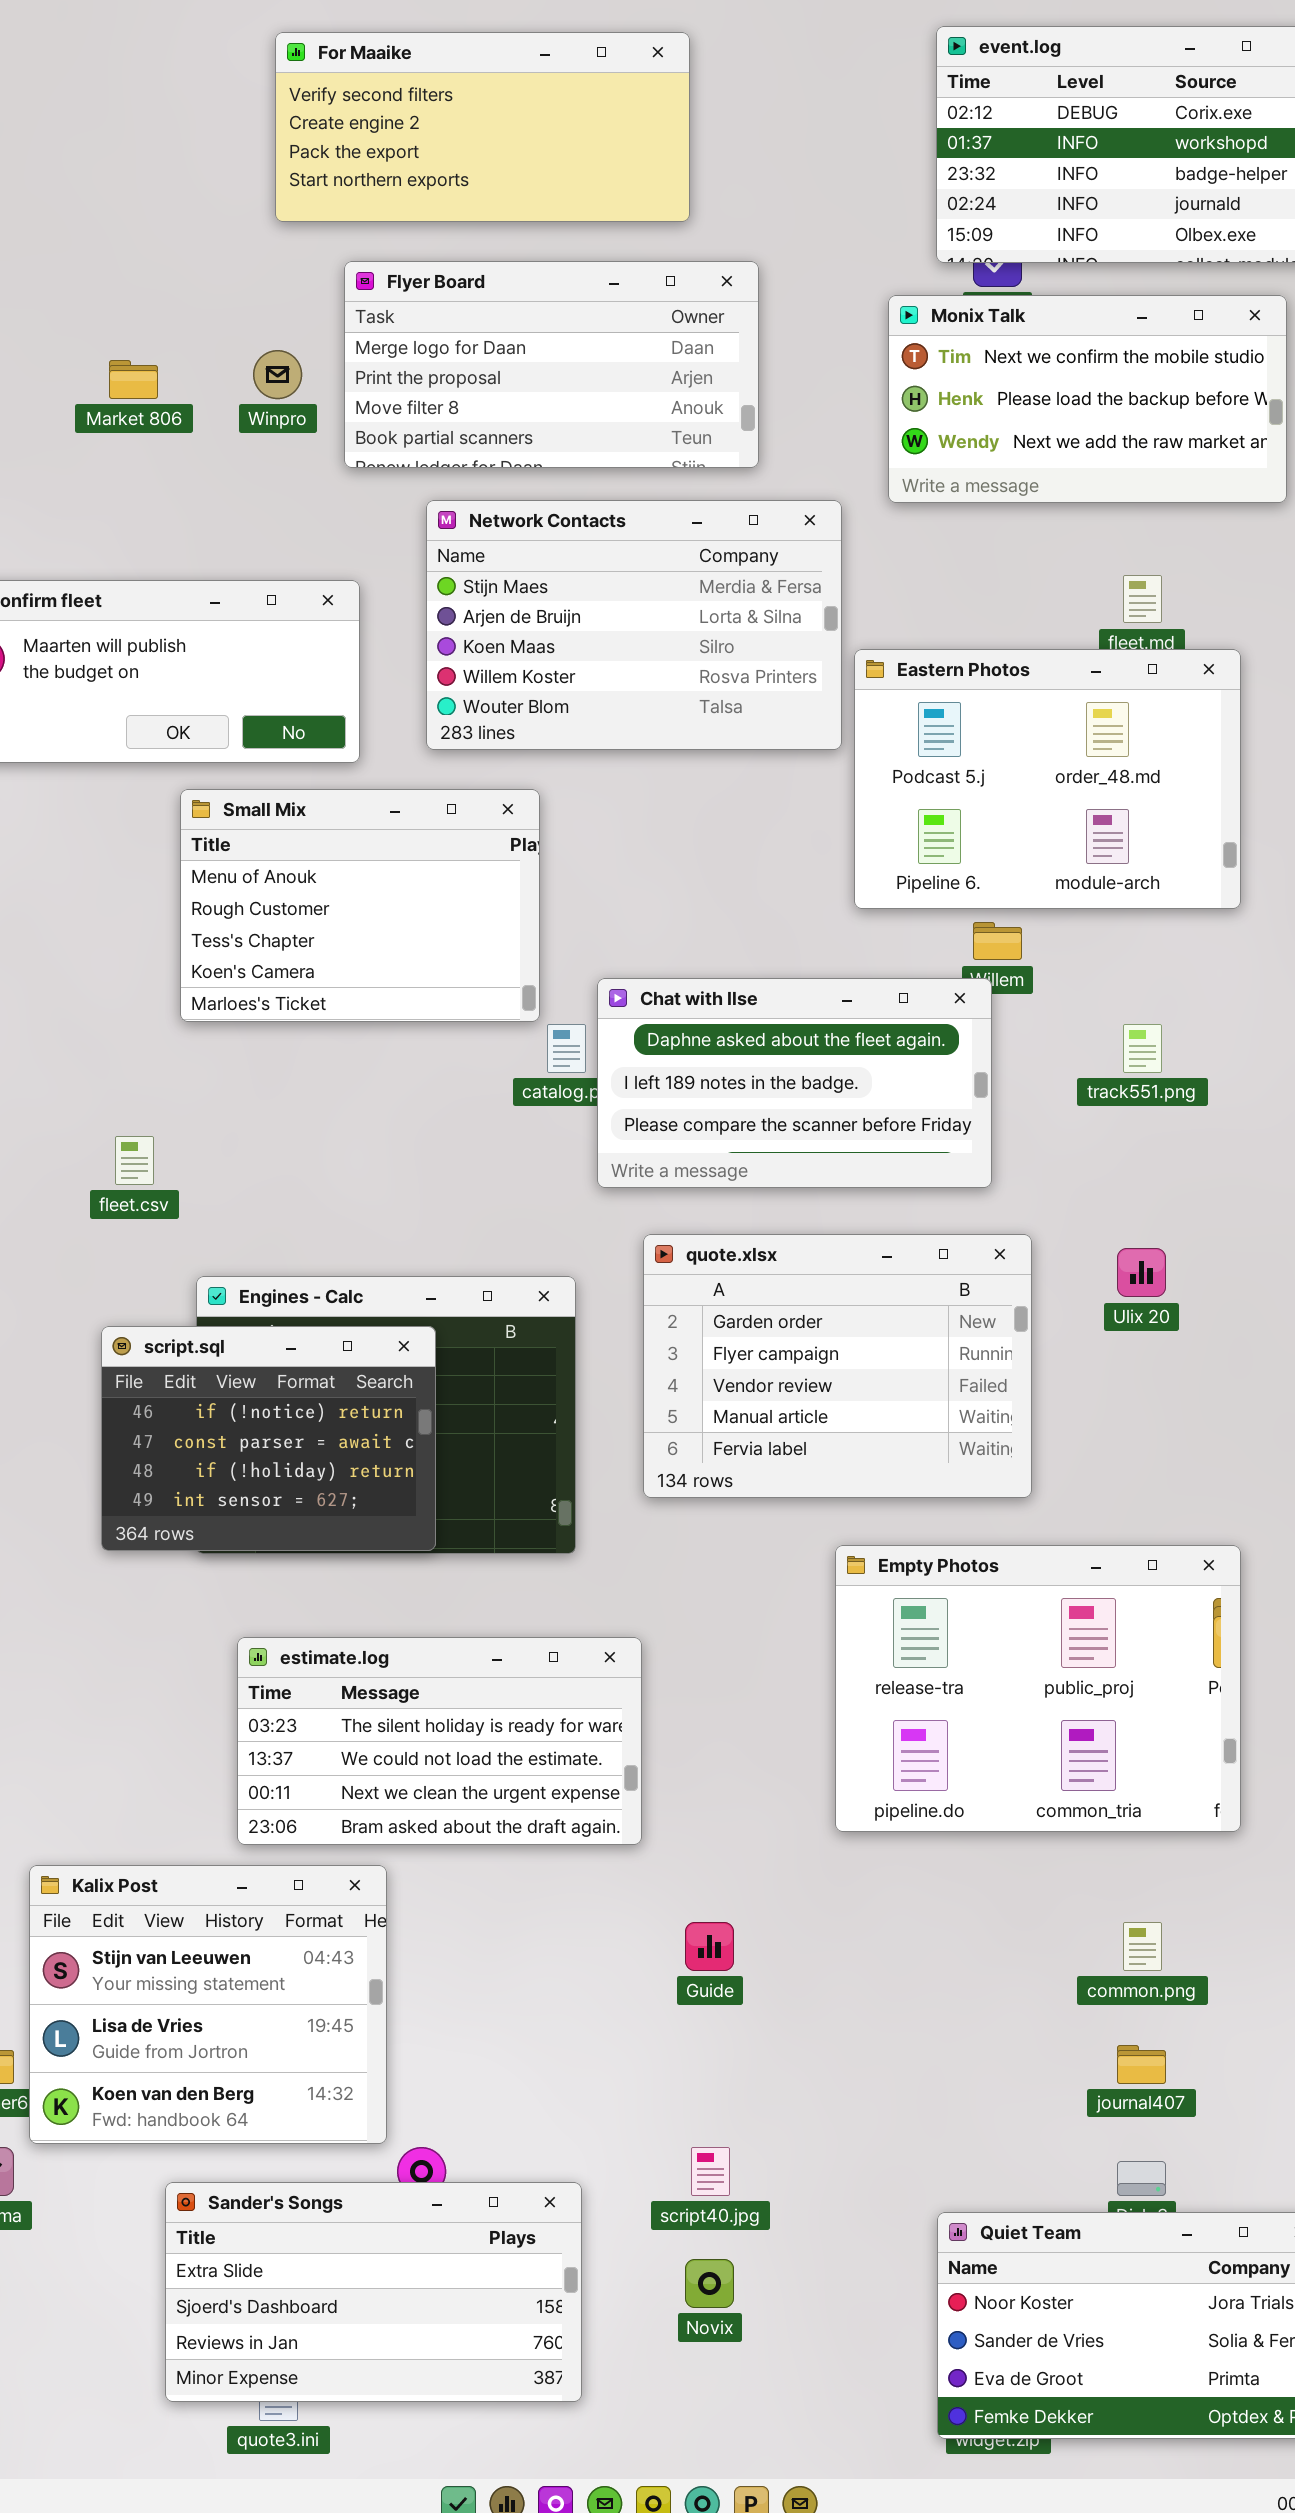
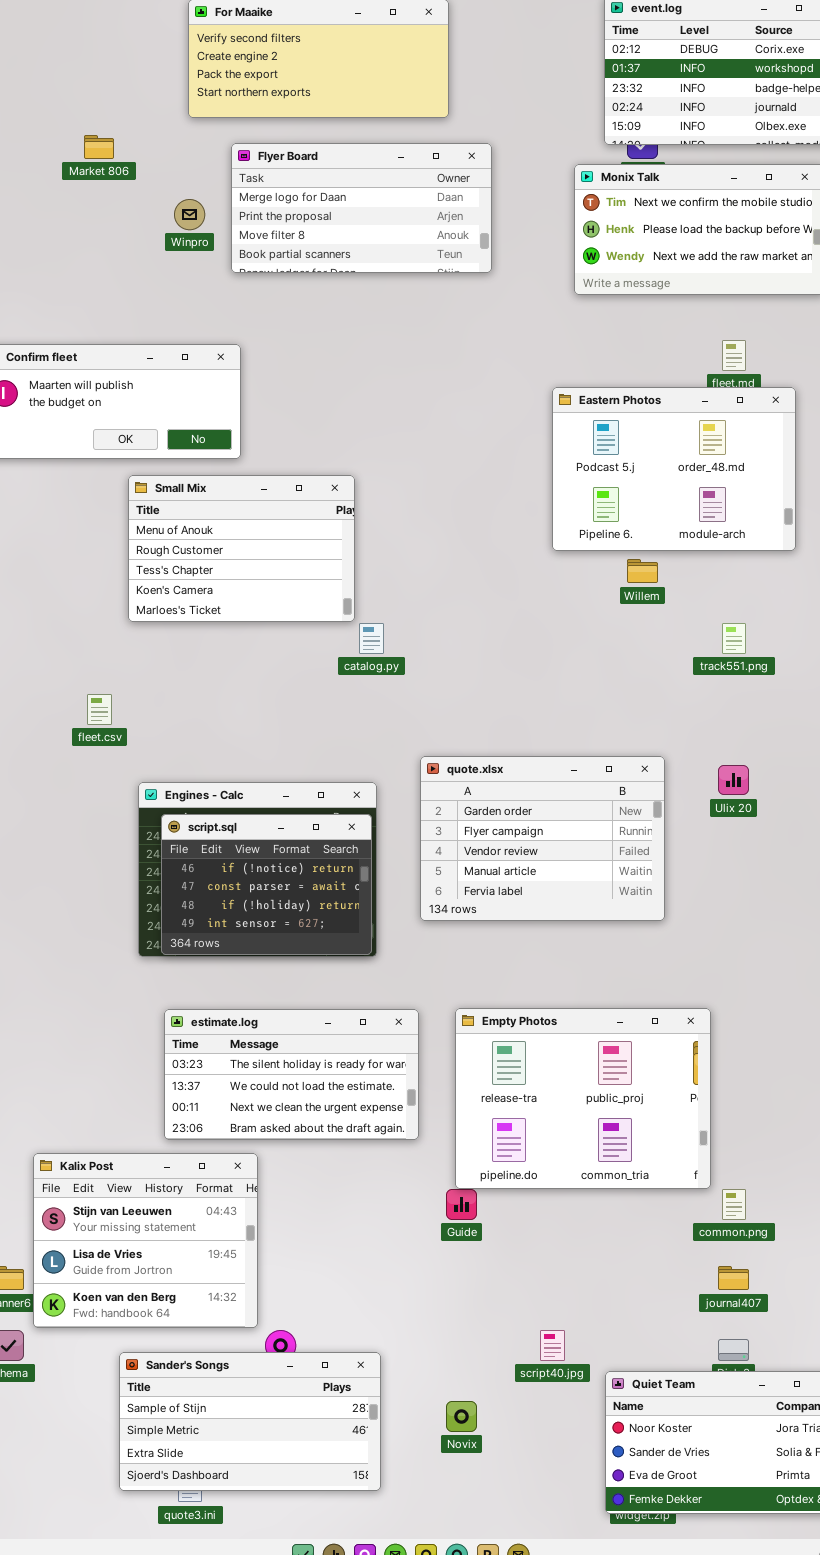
Market 806: [109,360,158,399] -> [84,135,114,159], moved
Network Contacts: [426,500,842,750] -> none, closed
Chat with Ilse: [597,978,992,1188] -> none, closed
script.sql: [101,1326,436,1551] -> [161,814,372,955], moved
Empty Photos: [835,1545,1241,1832] -> [455,1008,711,1189], moved
script40.jpg: [691,2147,730,2196] -> [540,1330,565,1361], moved
Sander's Songs: [165,2182,582,2402] -> [119,1352,381,1491], scrolled up 2 rows

